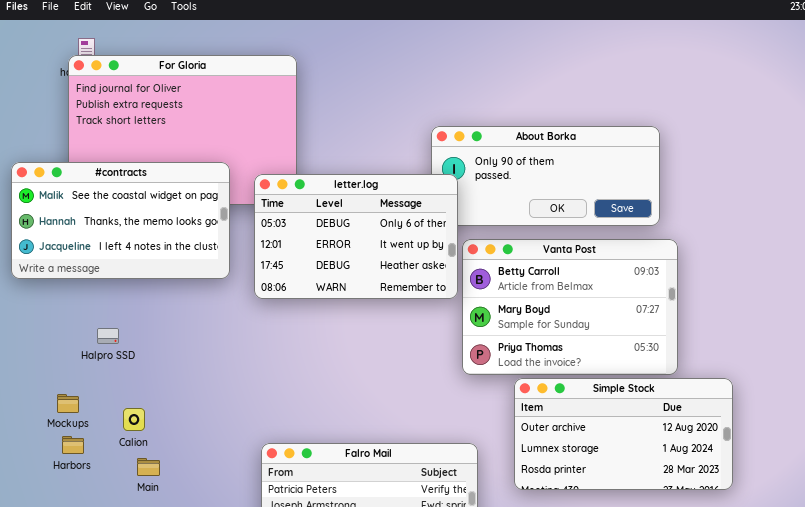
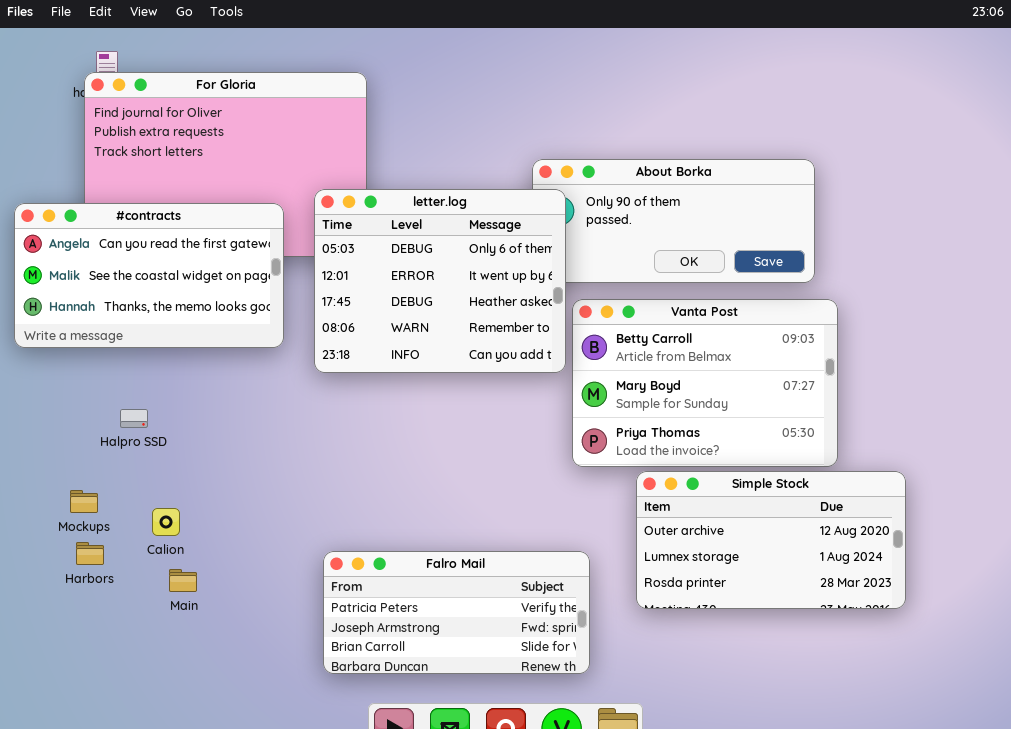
#contracts: [11,162,230,279] -> [14,203,284,348], scrolled up 1 row
letter.log: [254,174,458,299] -> [314,189,566,373], resized

